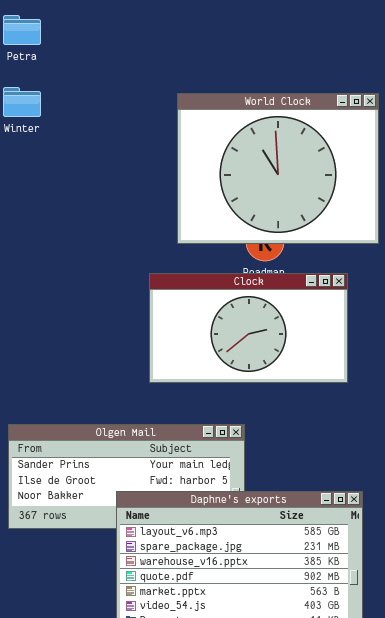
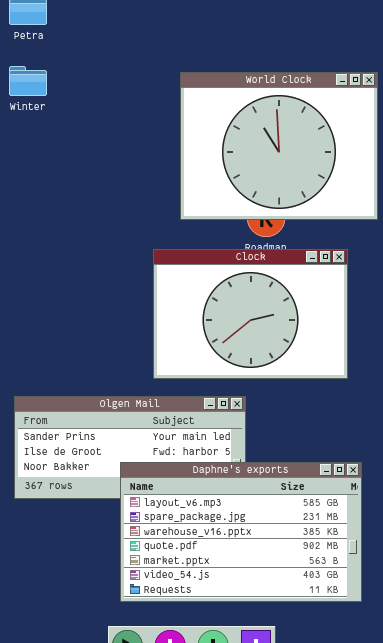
Clock: [149,273,348,383] -> [153,249,348,379], resized

